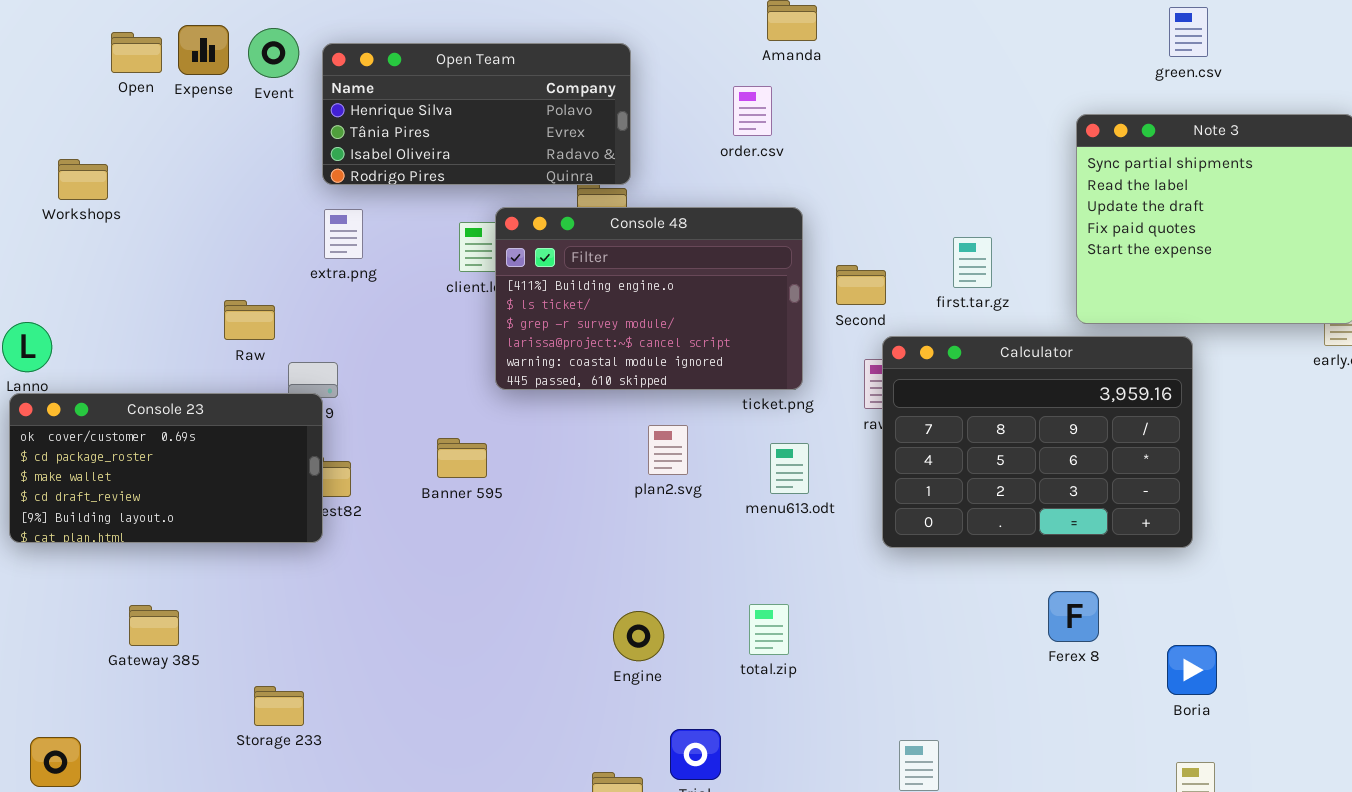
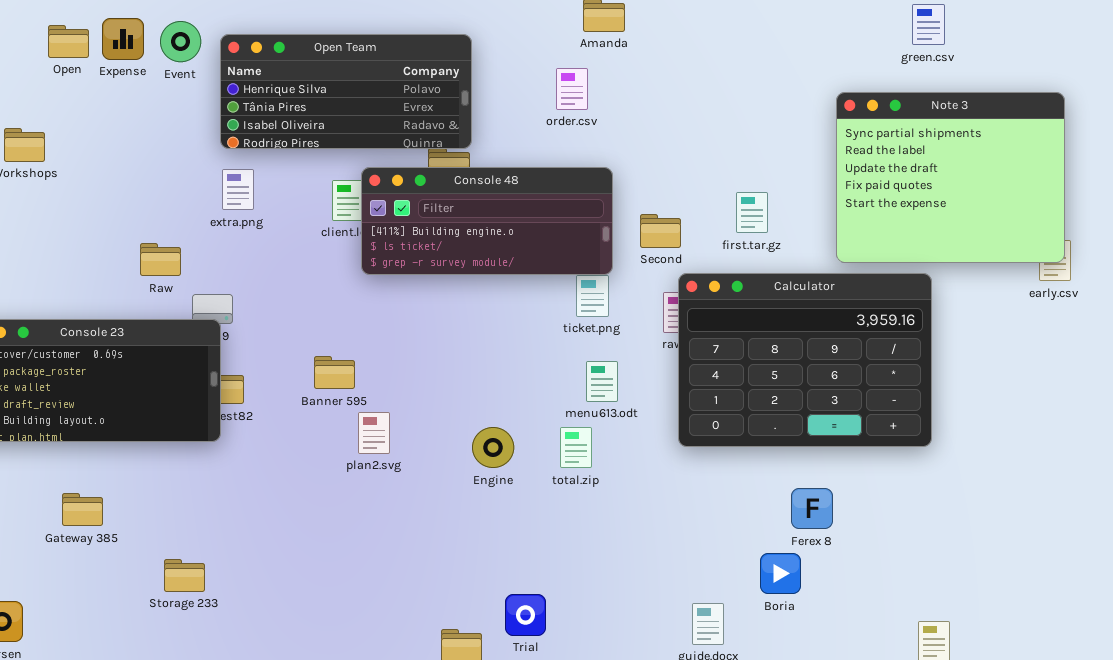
Console 48: [495,207,803,390] -> [361,167,613,275], resized
plan2.svg: [648,425,688,475] -> [358,412,390,454], moved
Ferex 8: [1048,591,1099,642] -> [791,488,833,529], moved
total.zip: [749,604,789,655] -> [560,427,592,468], moved
Engine: [613,611,664,661] -> [472,427,514,468], moved
Boria: [1167,645,1217,695] -> [760,553,801,594], moved

